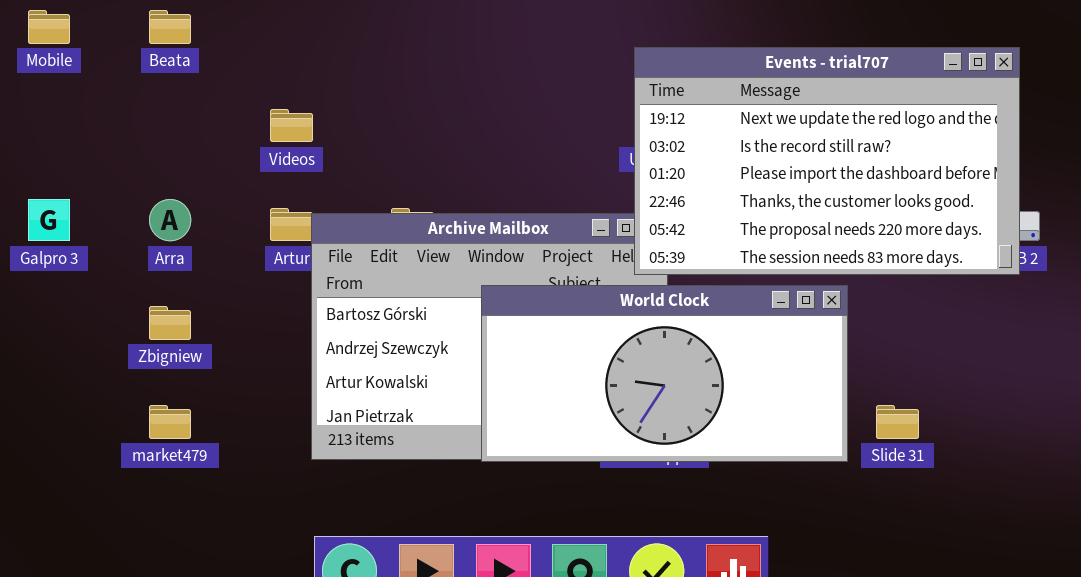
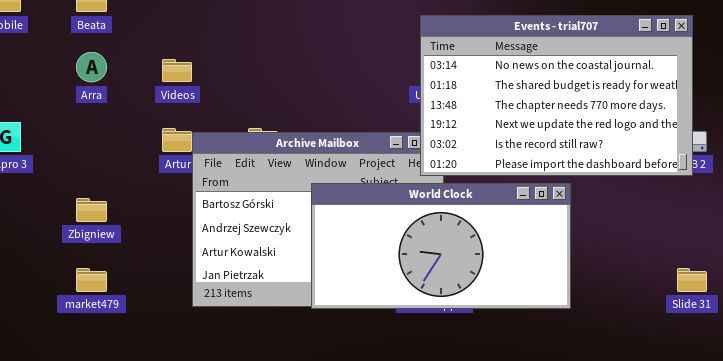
Events - trial707: [634,47,1020,275] -> [420,15,693,176], scrolled up 3 rows
Arra: [149,199,191,241] -> [76,52,107,82], moved
Slide 31: [876,405,919,439] -> [677,268,707,292], moved

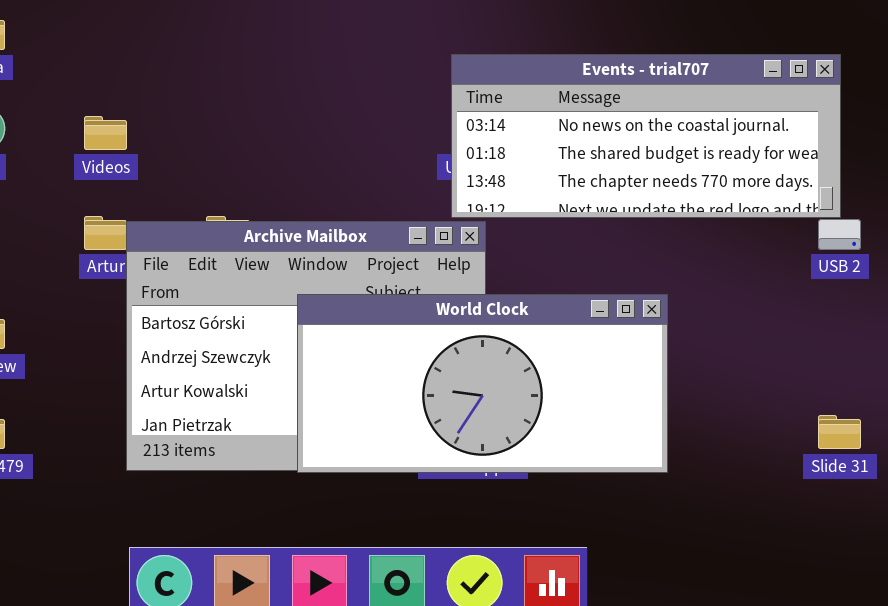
Events - trial707: [420,15,693,176] -> [451,54,841,218], resized

